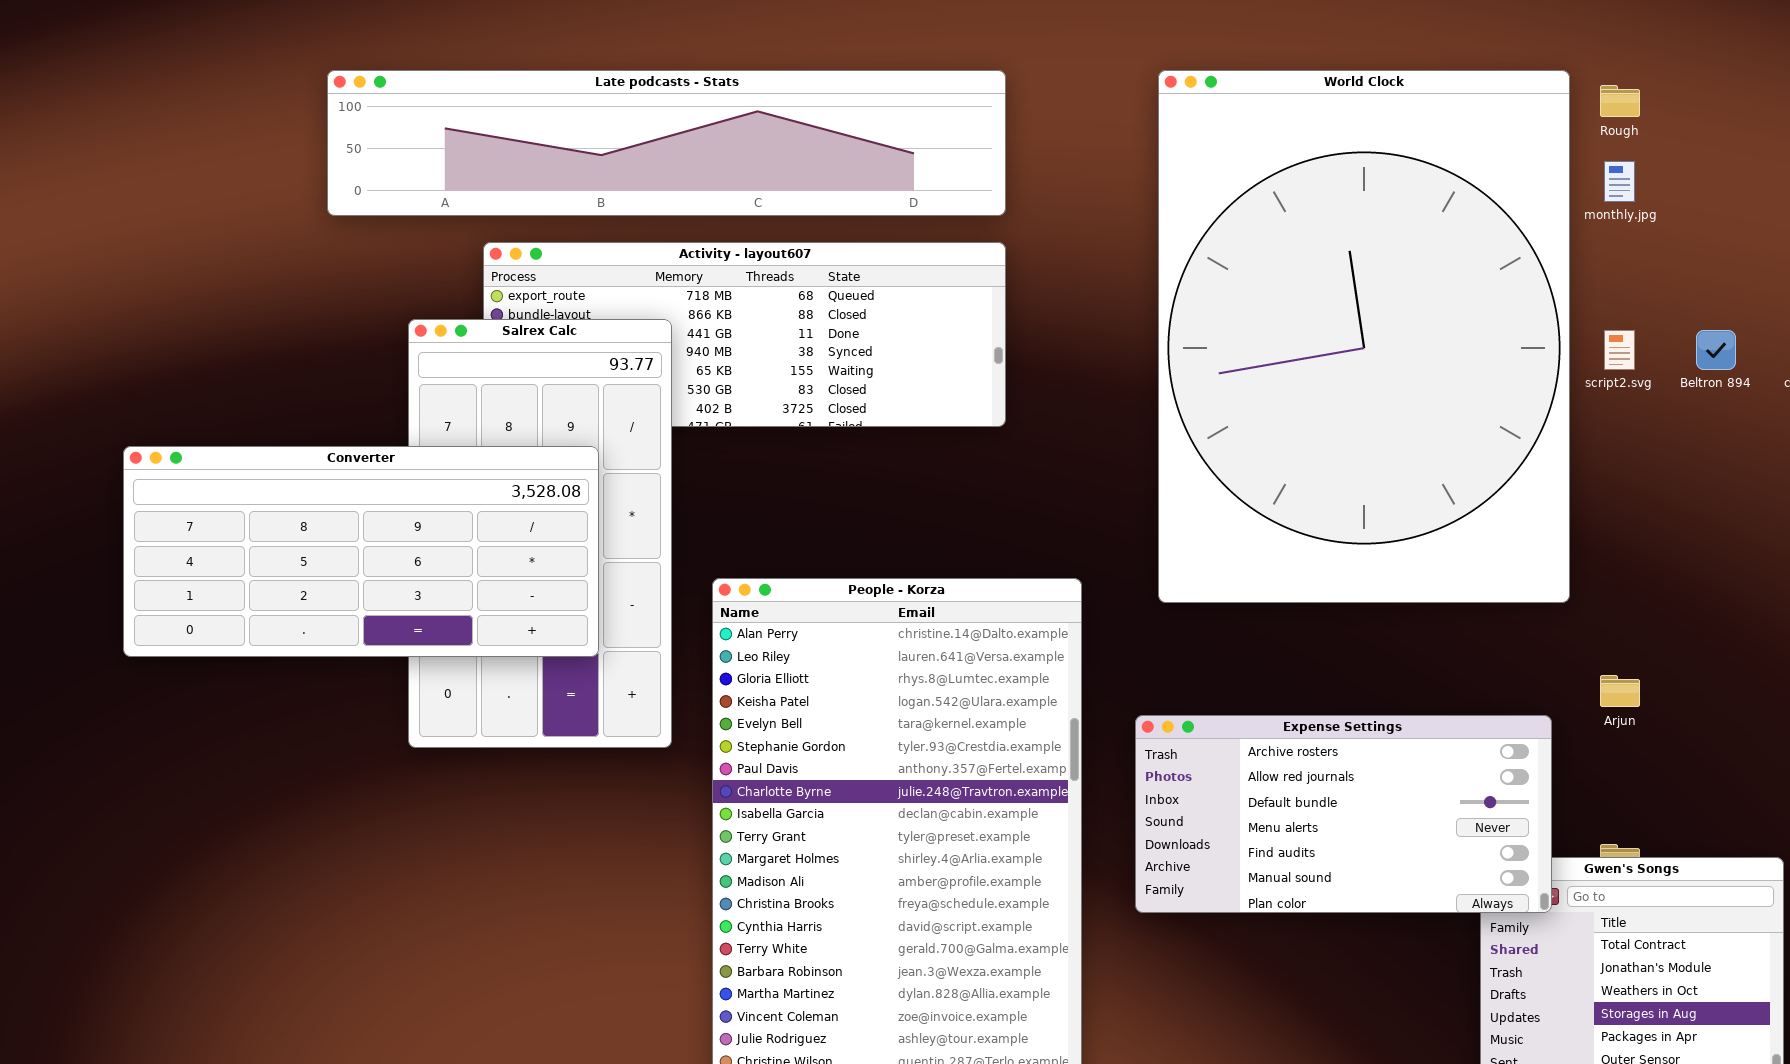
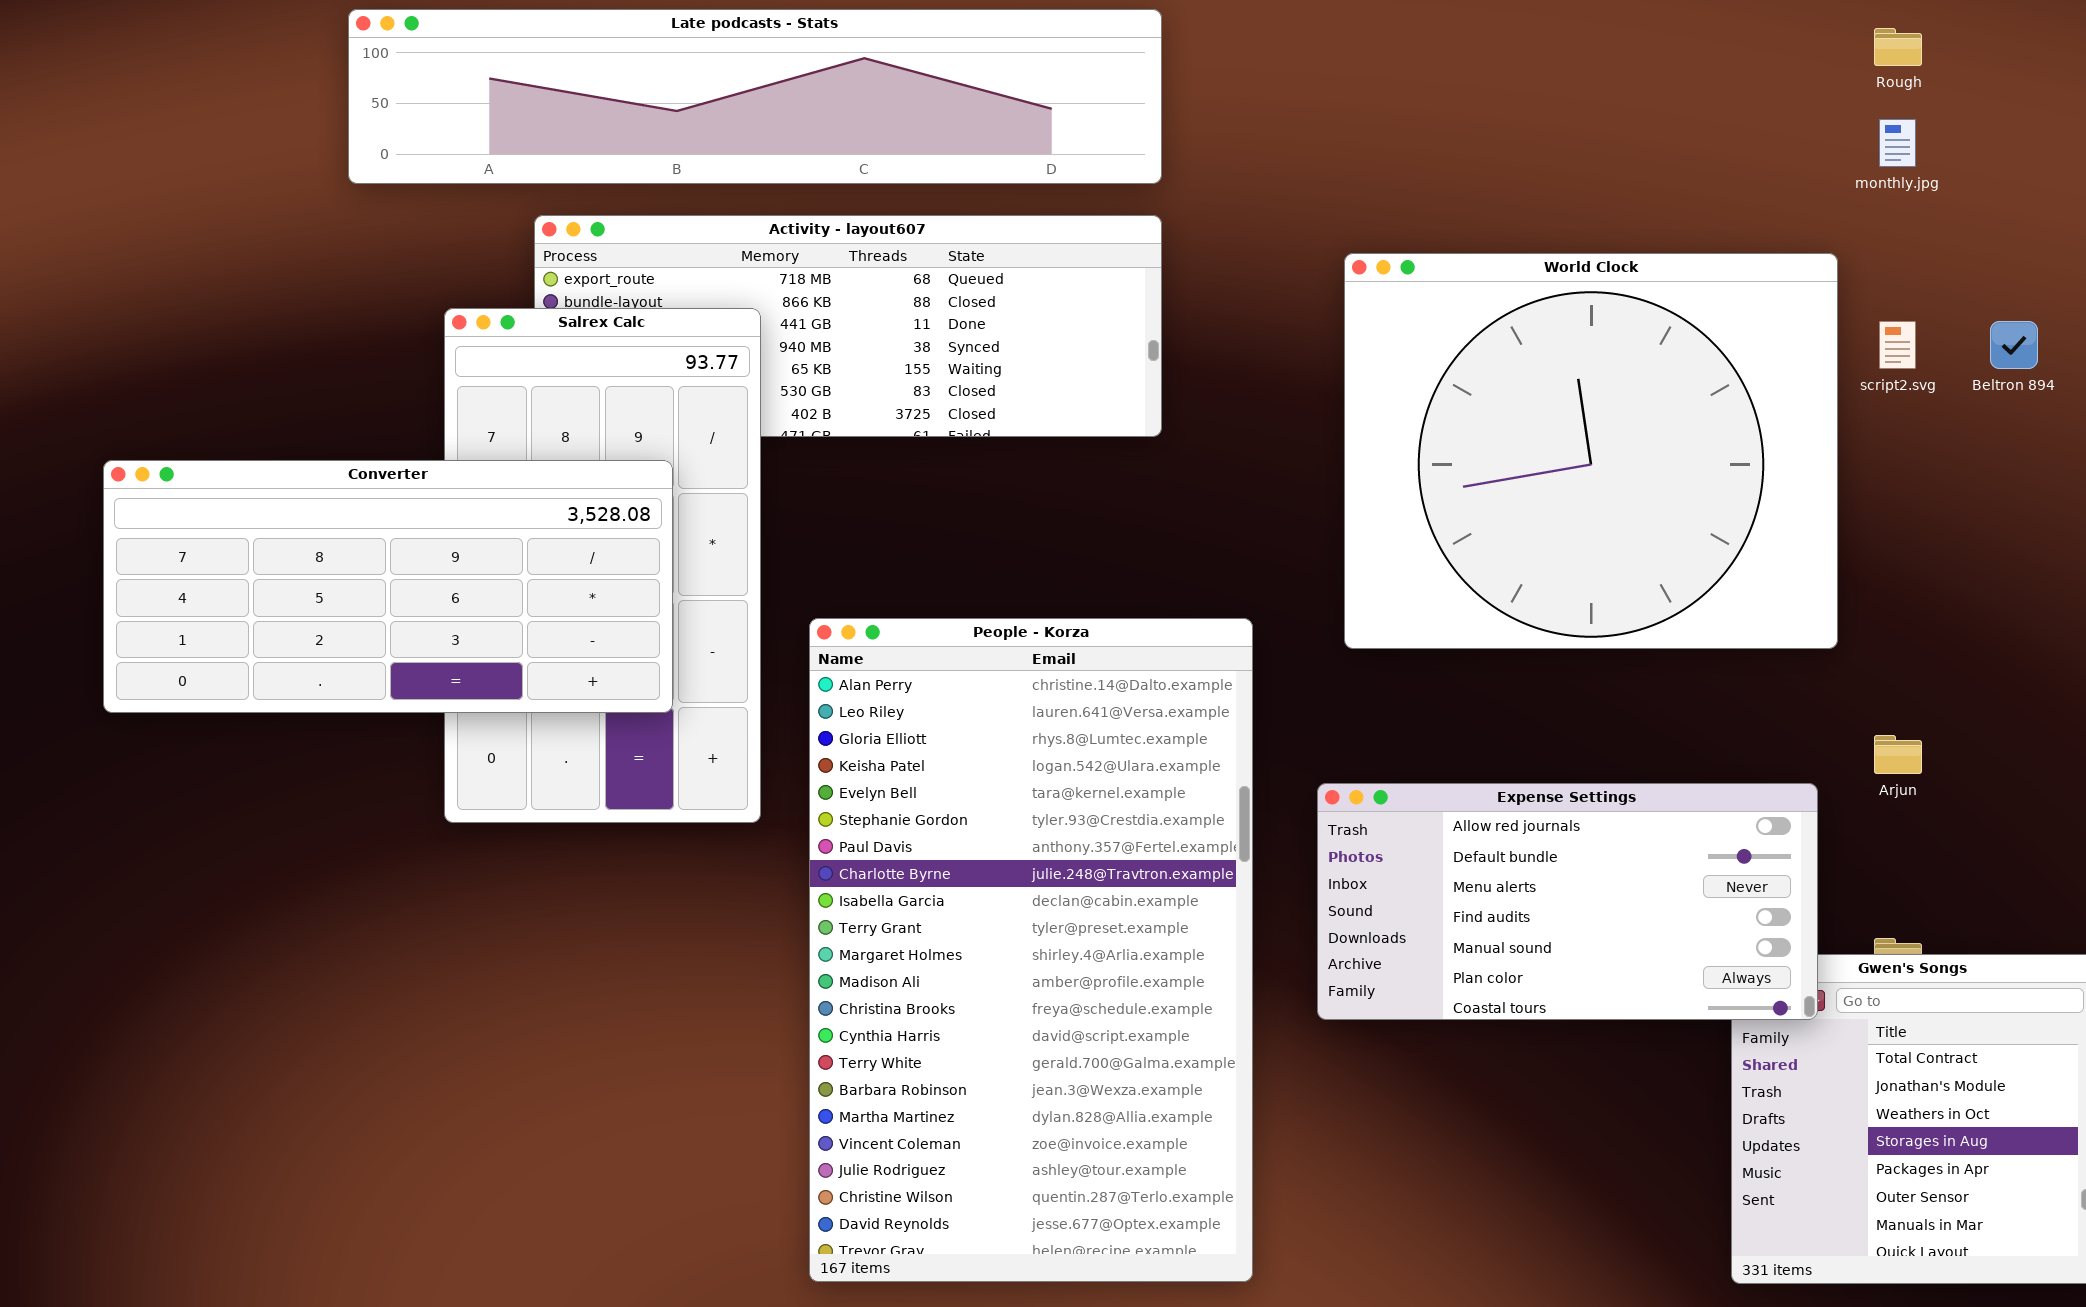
World Clock: [1158,70,1570,603] -> [1344,253,1838,649], resized
Expense Settings: [1135,715,1552,913] -> [1317,783,1818,1020], scrolled down 1 row

